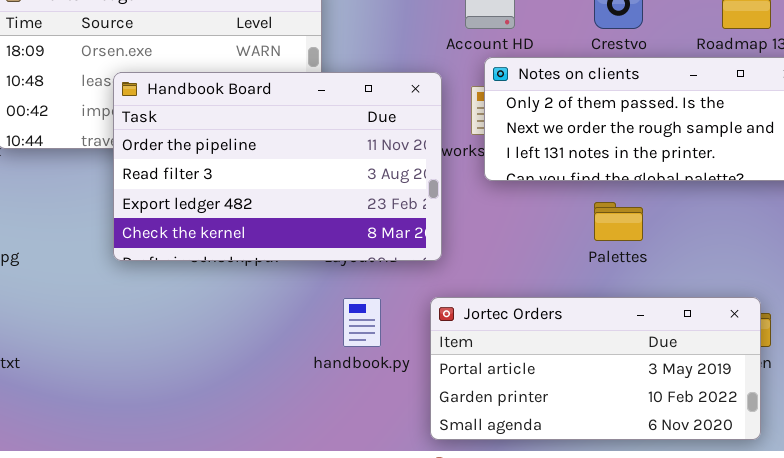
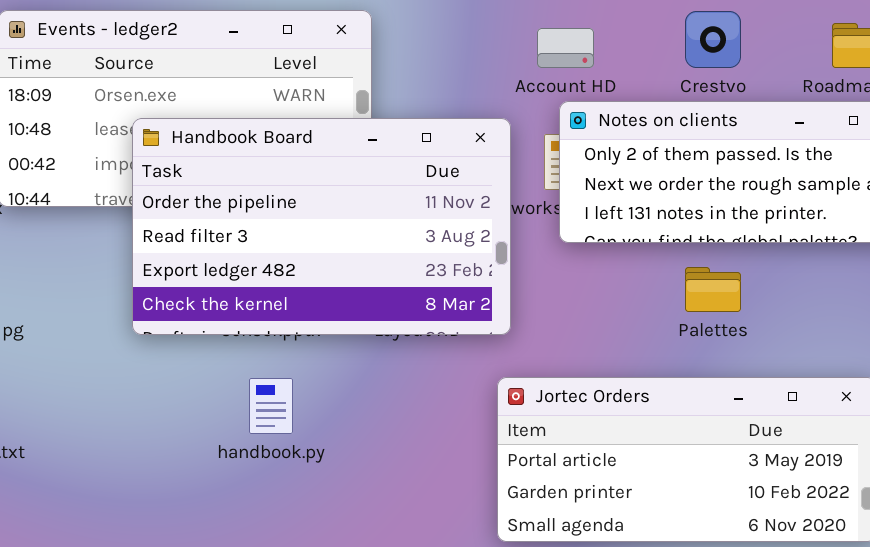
handbook.py: [343,298,381,347] -> [249,378,293,434], moved

